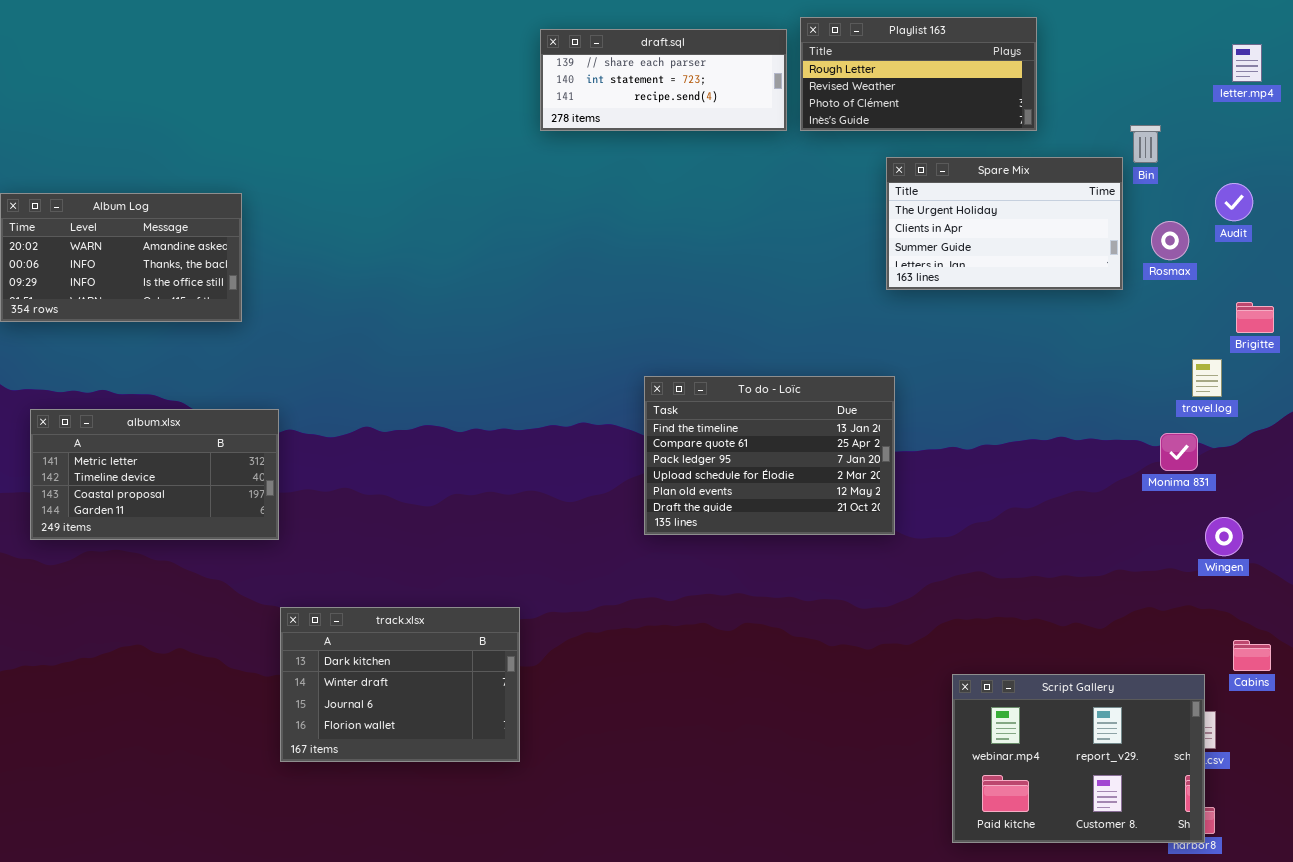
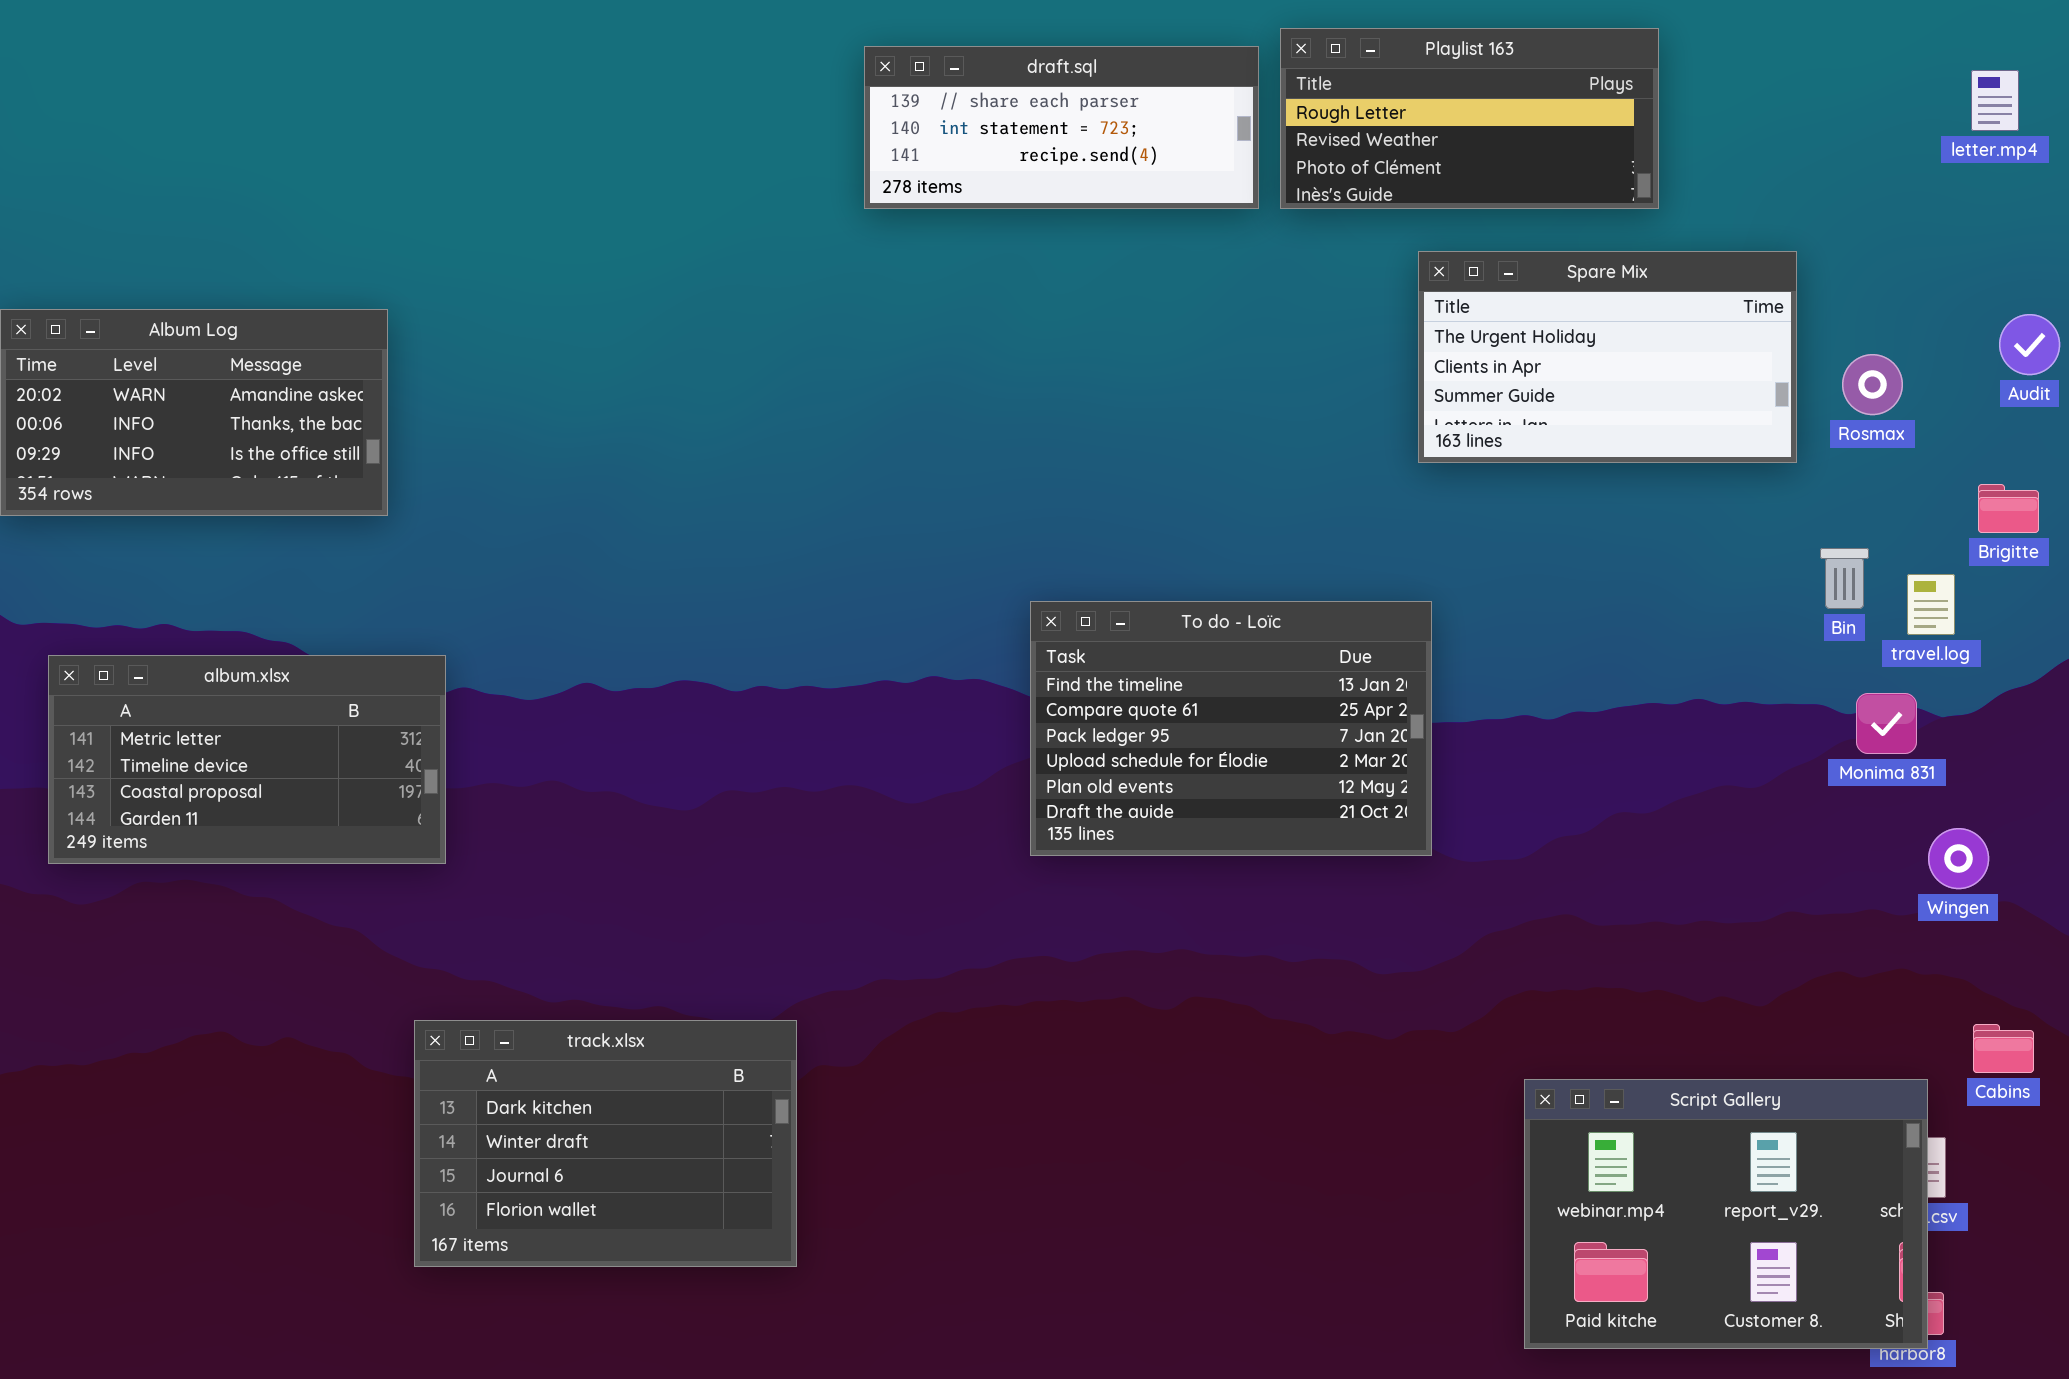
Bin: [1130,125,1161,163] -> [1820,548,1869,609], moved
Audit: [1215,183,1253,221] -> [1999,314,2060,375], moved
track.xlsx: [280,607,520,762] -> [414,1020,797,1267], moved

